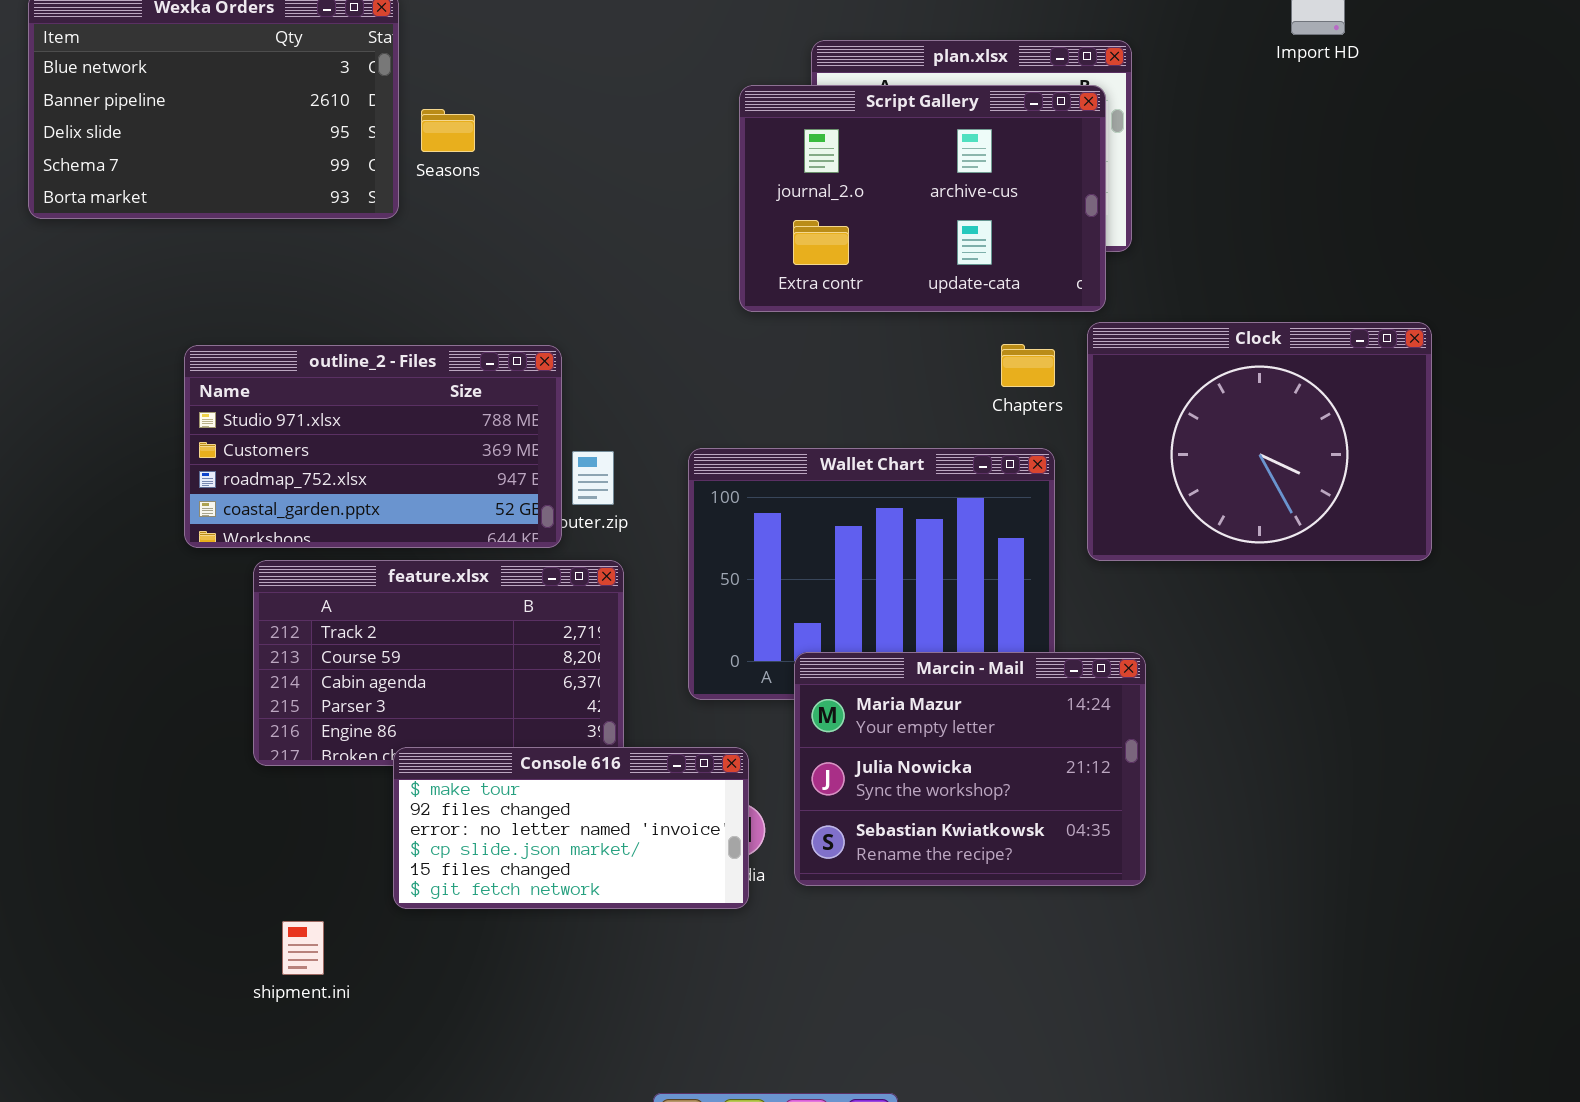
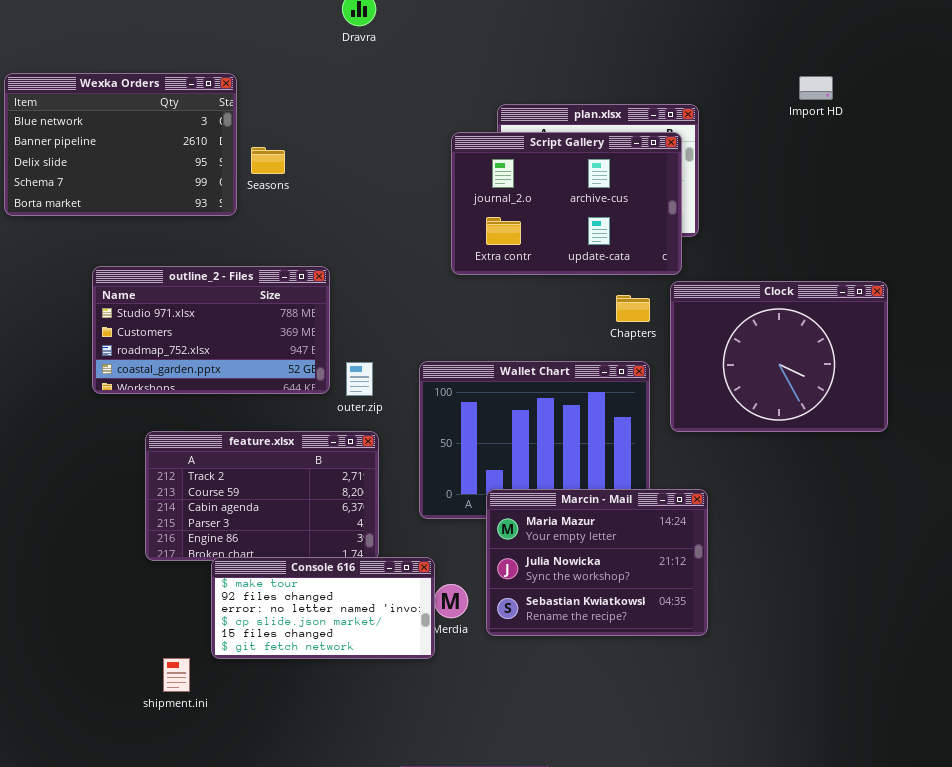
outline_2 - Files: [184,345,562,548] -> [92,266,330,394], moved
Console 616: [393,747,749,909] -> [211,557,435,659], moved

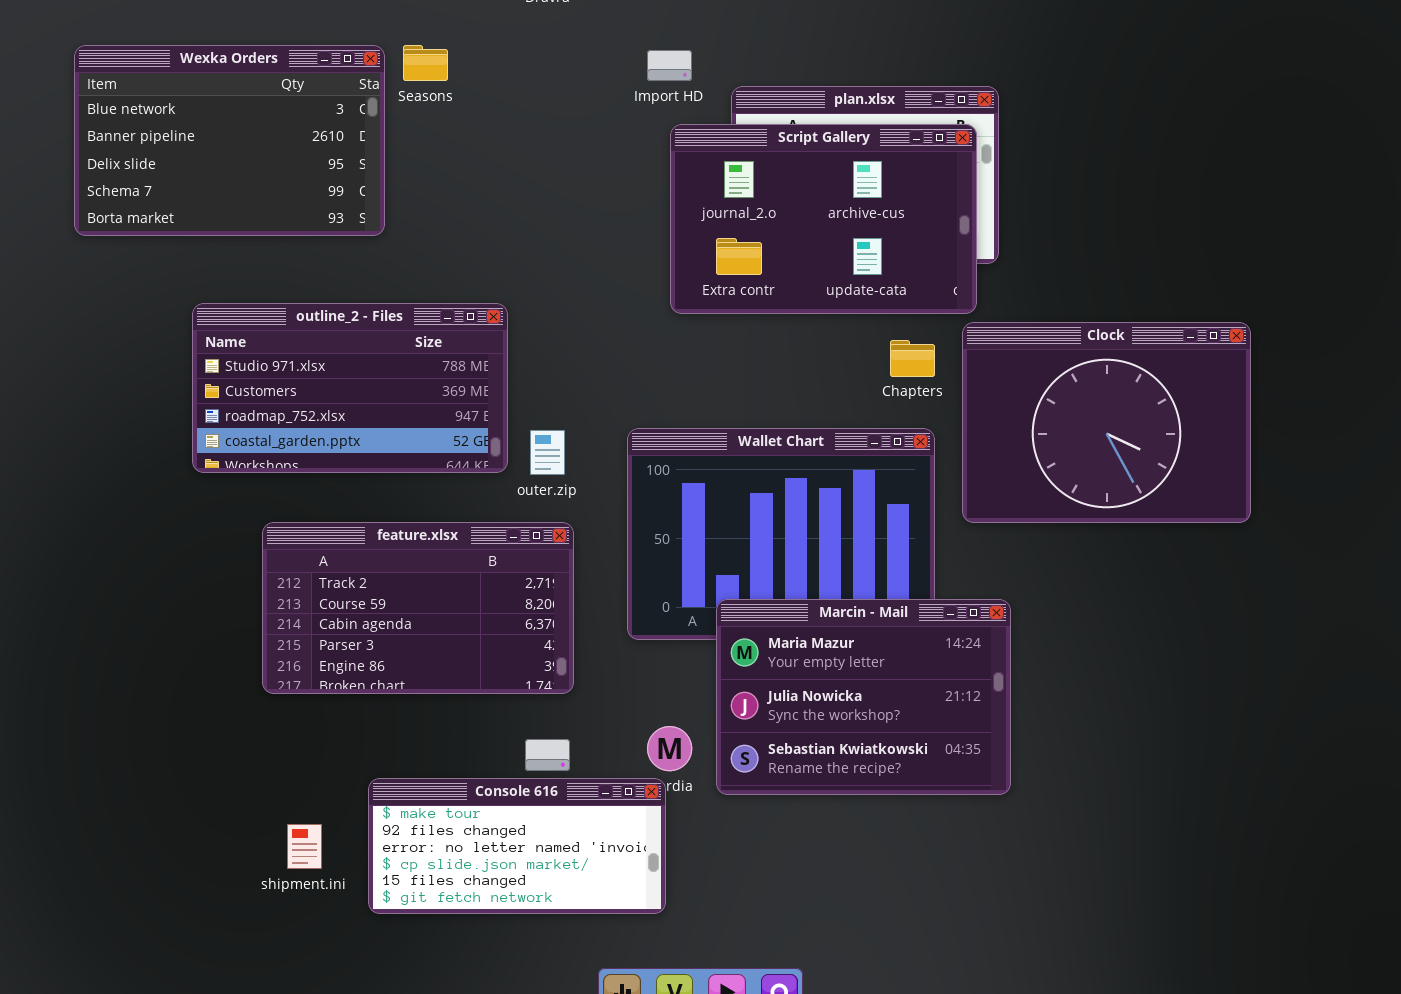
Import HD: [799,76,833,100] -> [647,50,692,81], moved
Seasons: [251,147,285,174] -> [403,45,448,81], moved
Console 616: [211,557,435,659] -> [368,778,666,914], moved

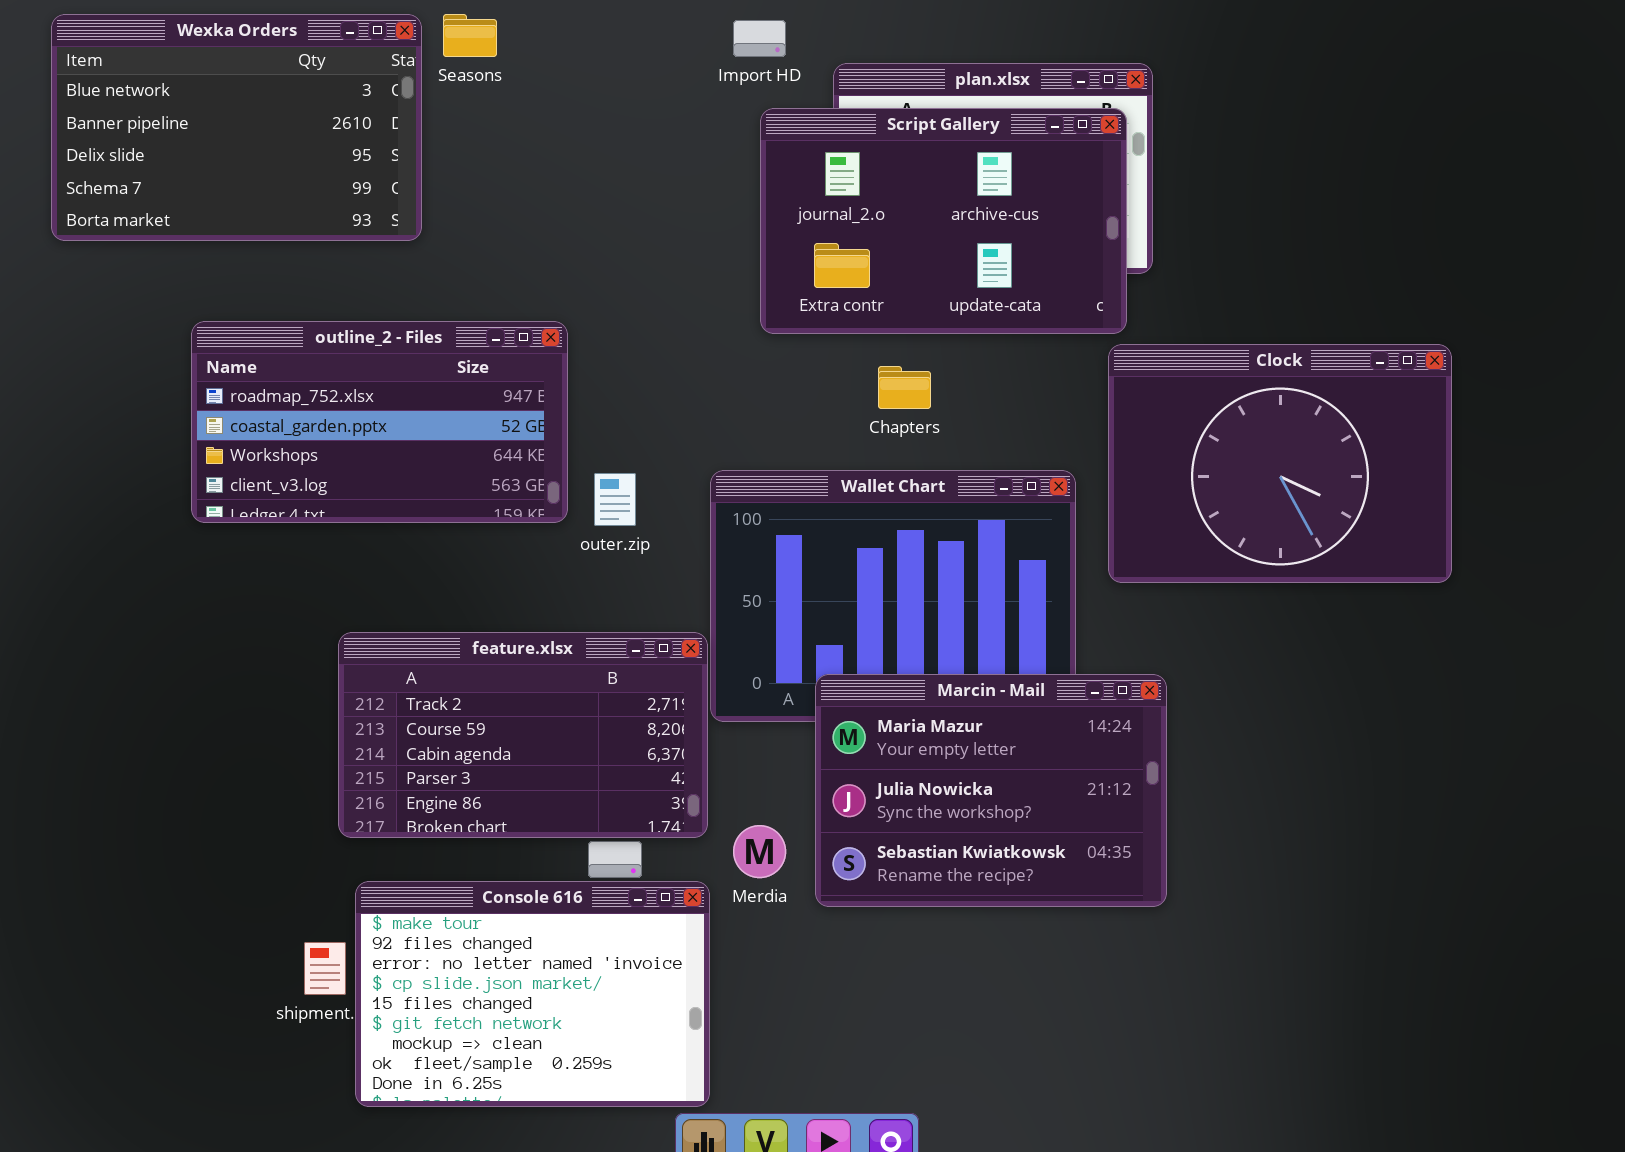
outline_2 - Files: [192,303,508,473] -> [191,321,568,523], scrolled down 2 rows
Chapters: [890,340,935,377] -> [878,366,931,409], moved
feature.xlsx: [262,522,574,694] -> [338,632,708,838], moved
Console 616: [368,778,666,914] -> [355,881,710,1107], moved, resized

